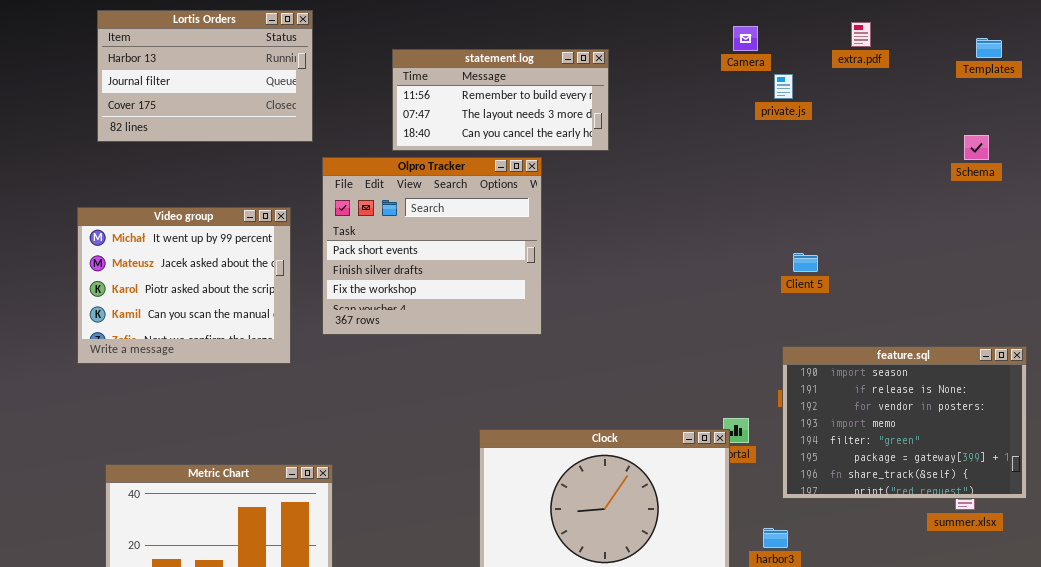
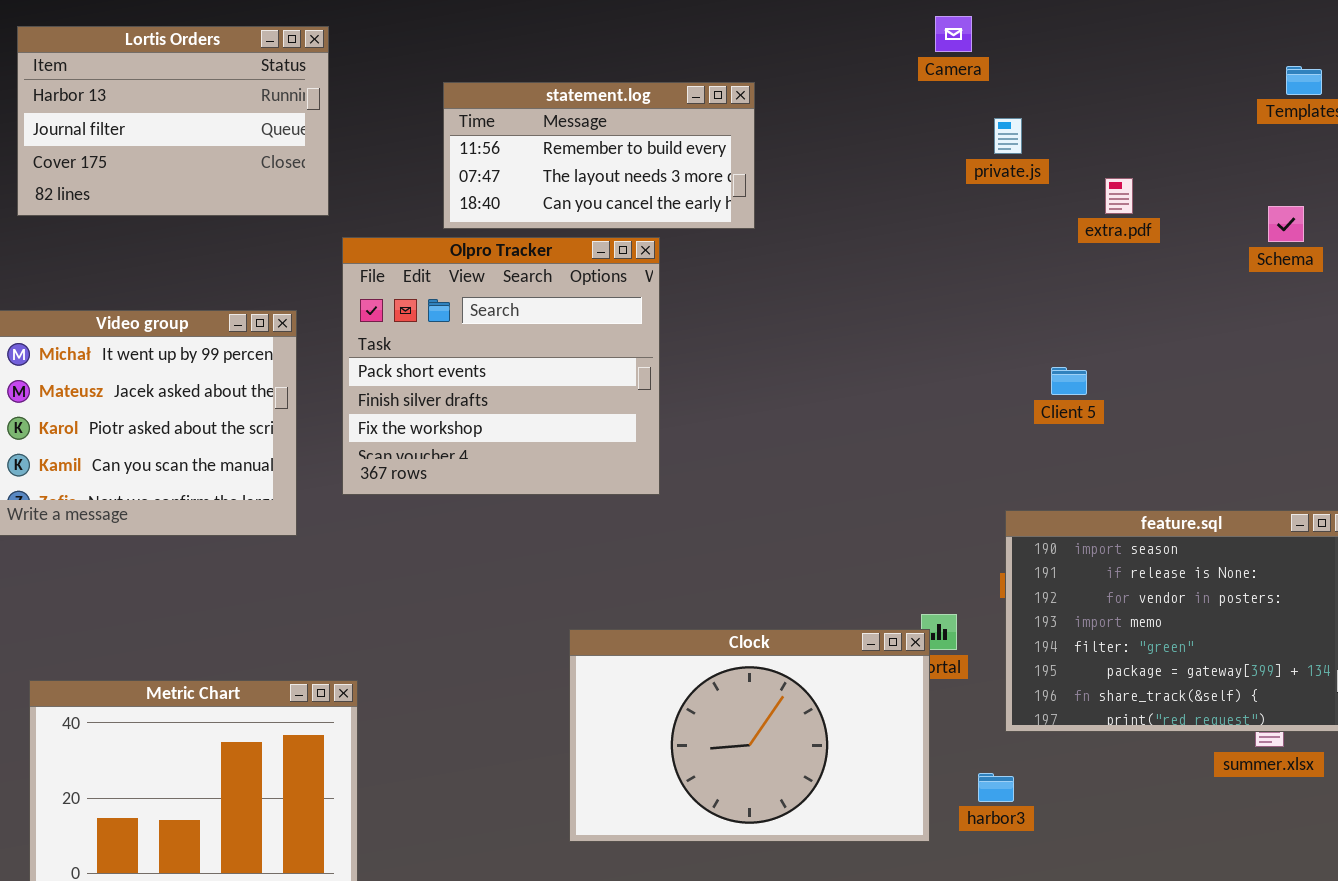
extra.pdf: [851,22,871,47] -> [1105,178,1133,214], moved
Camera: [733,26,758,51] -> [935,16,972,52], moved
Client 5: [793,253,818,272] -> [1051,367,1087,395], moved

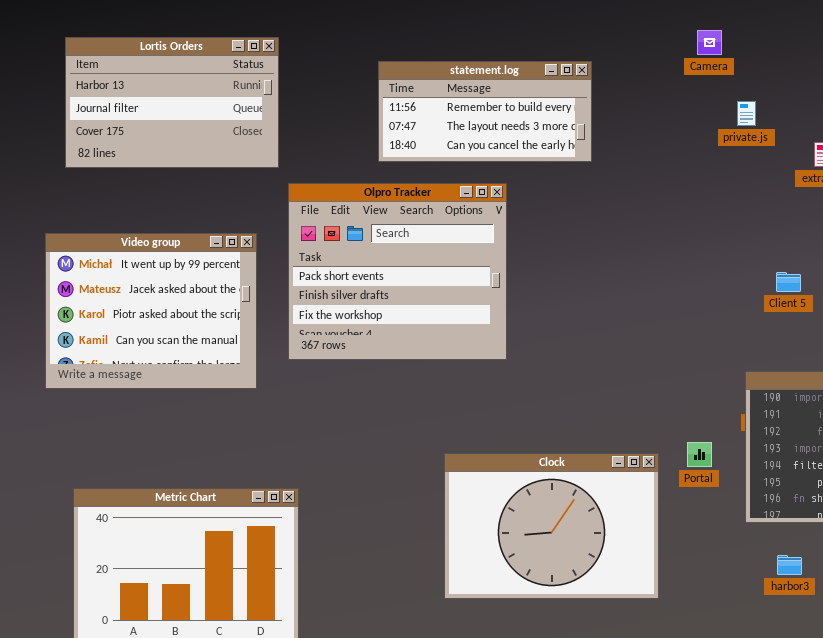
statement.log: [443,82,755,229] -> [378,61,592,162], moved
Clock: [569,629,930,842] -> [444,453,659,599], resized
harbor3: [978,773,1014,802] -> [777,555,802,575], moved

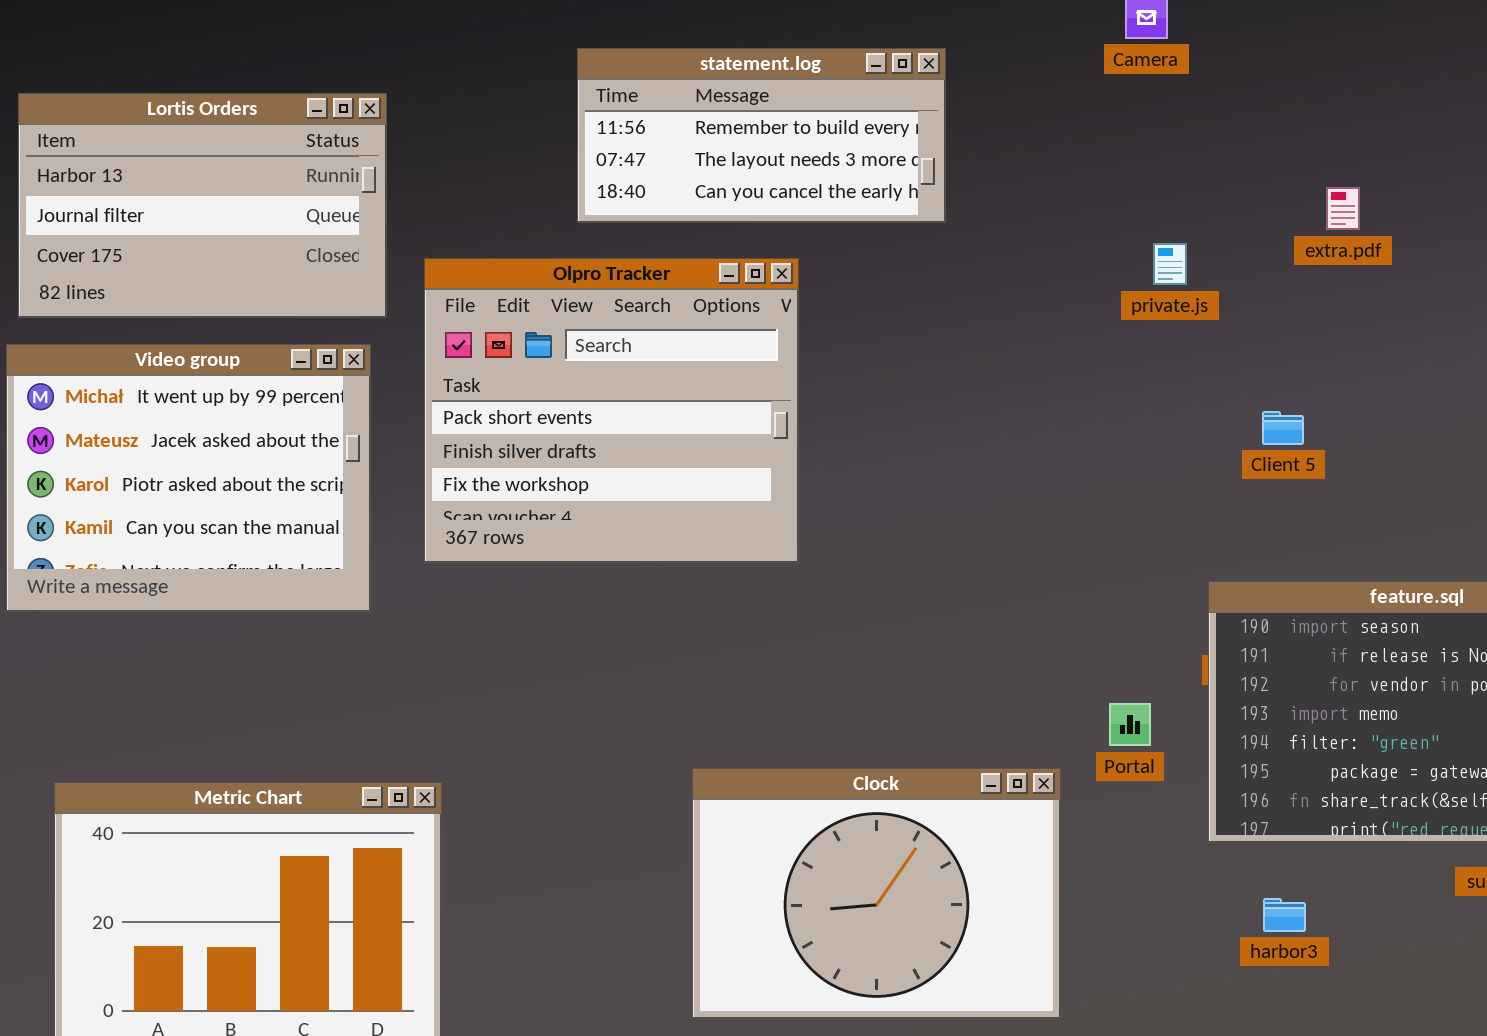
Lortis Orders: [65,37,279,168] -> [18,93,387,318], moved
private.js: [737,101,756,126] -> [1153,243,1187,285], moved
Clock: [444,453,659,599] -> [692,768,1061,1019], moved

